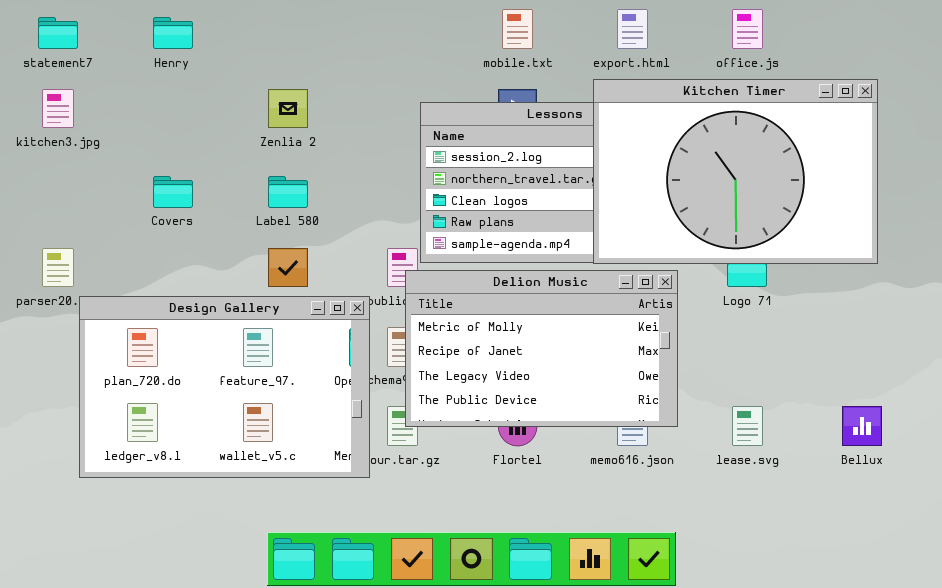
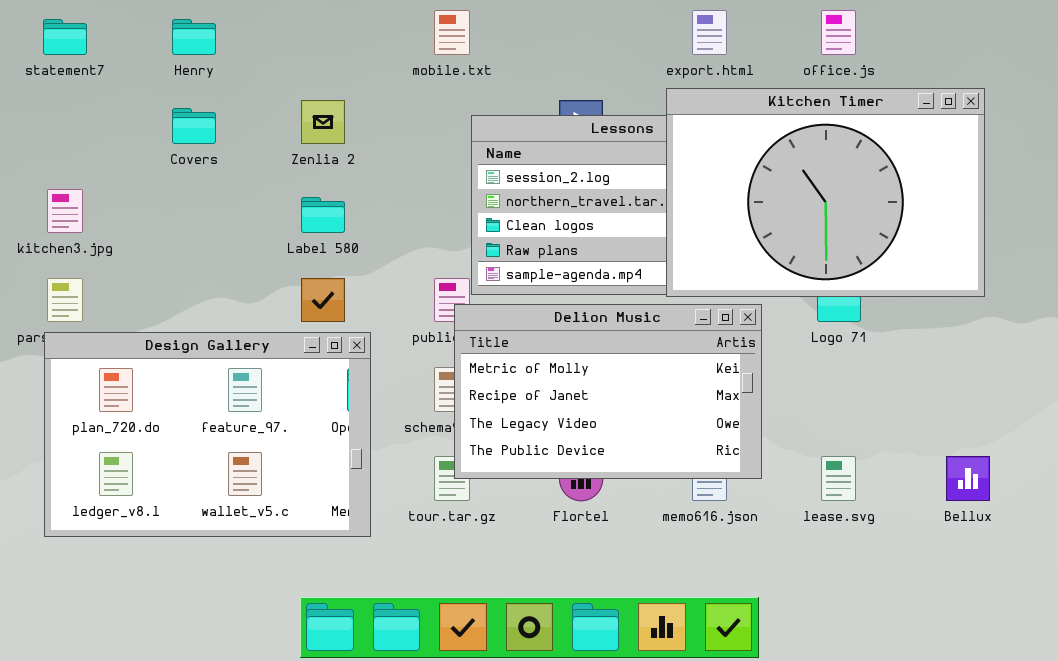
mobile.txt: [502,9,533,49] -> [434,10,470,55], moved
kitchen3.jpg: [42,89,74,128] -> [47,189,83,233], moved
Covers: [153,176,193,208] -> [172,108,216,144], moved
Design Gallery: [79,296,370,478] -> [44,332,371,537], moved

